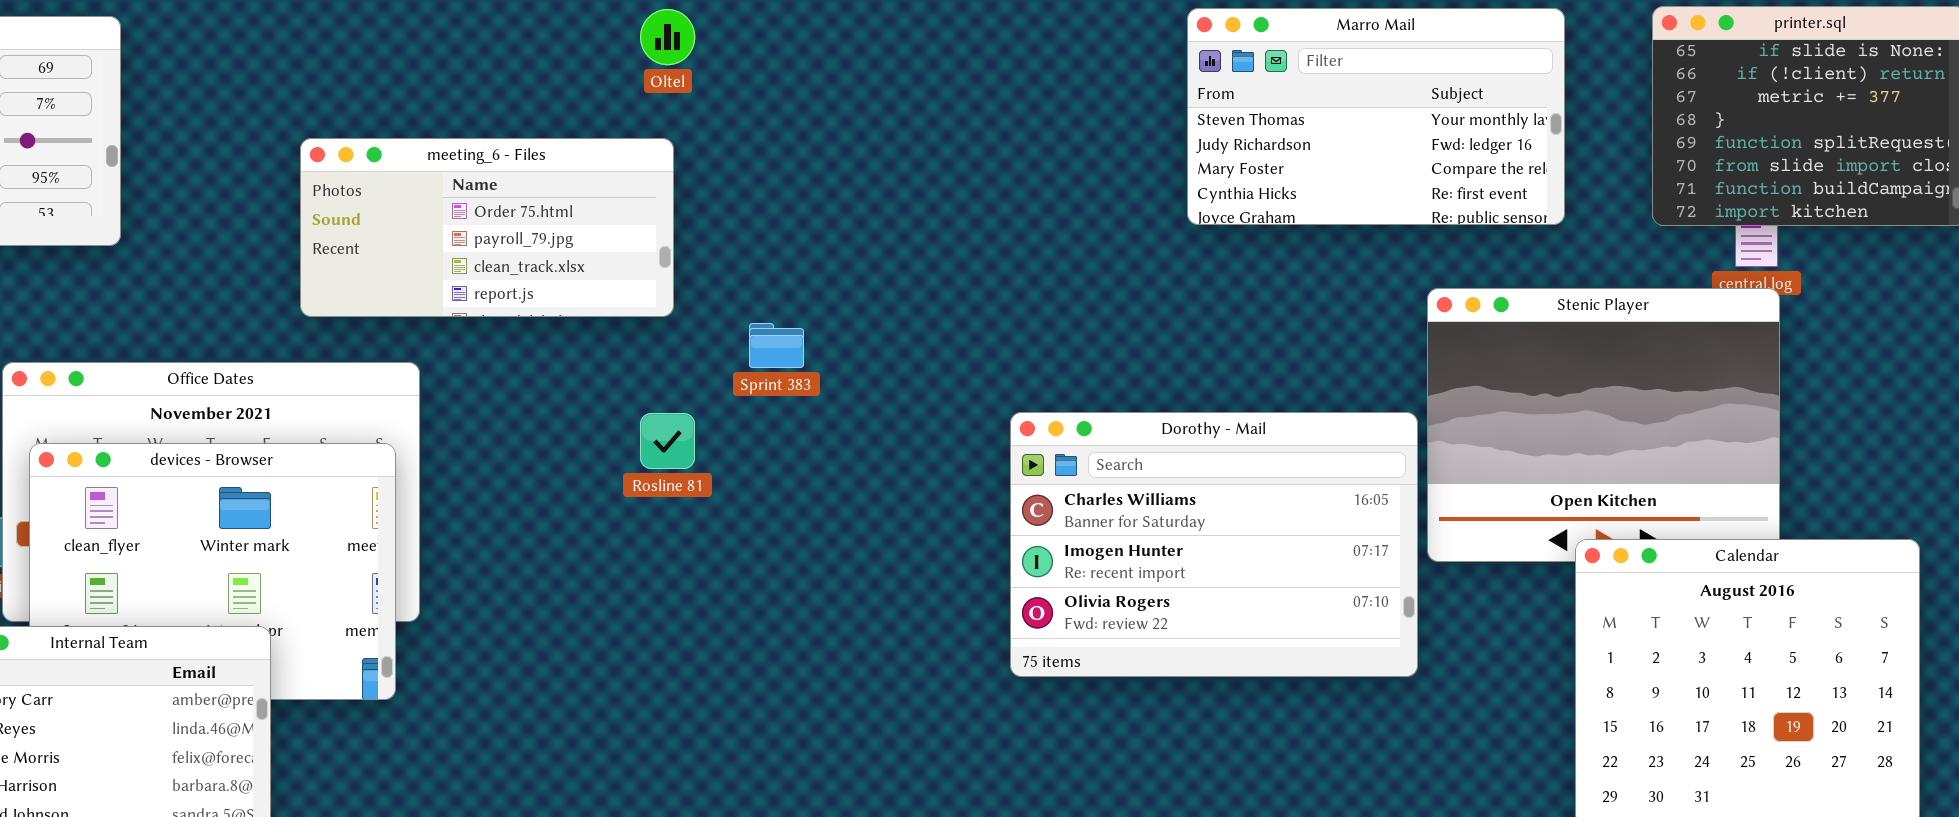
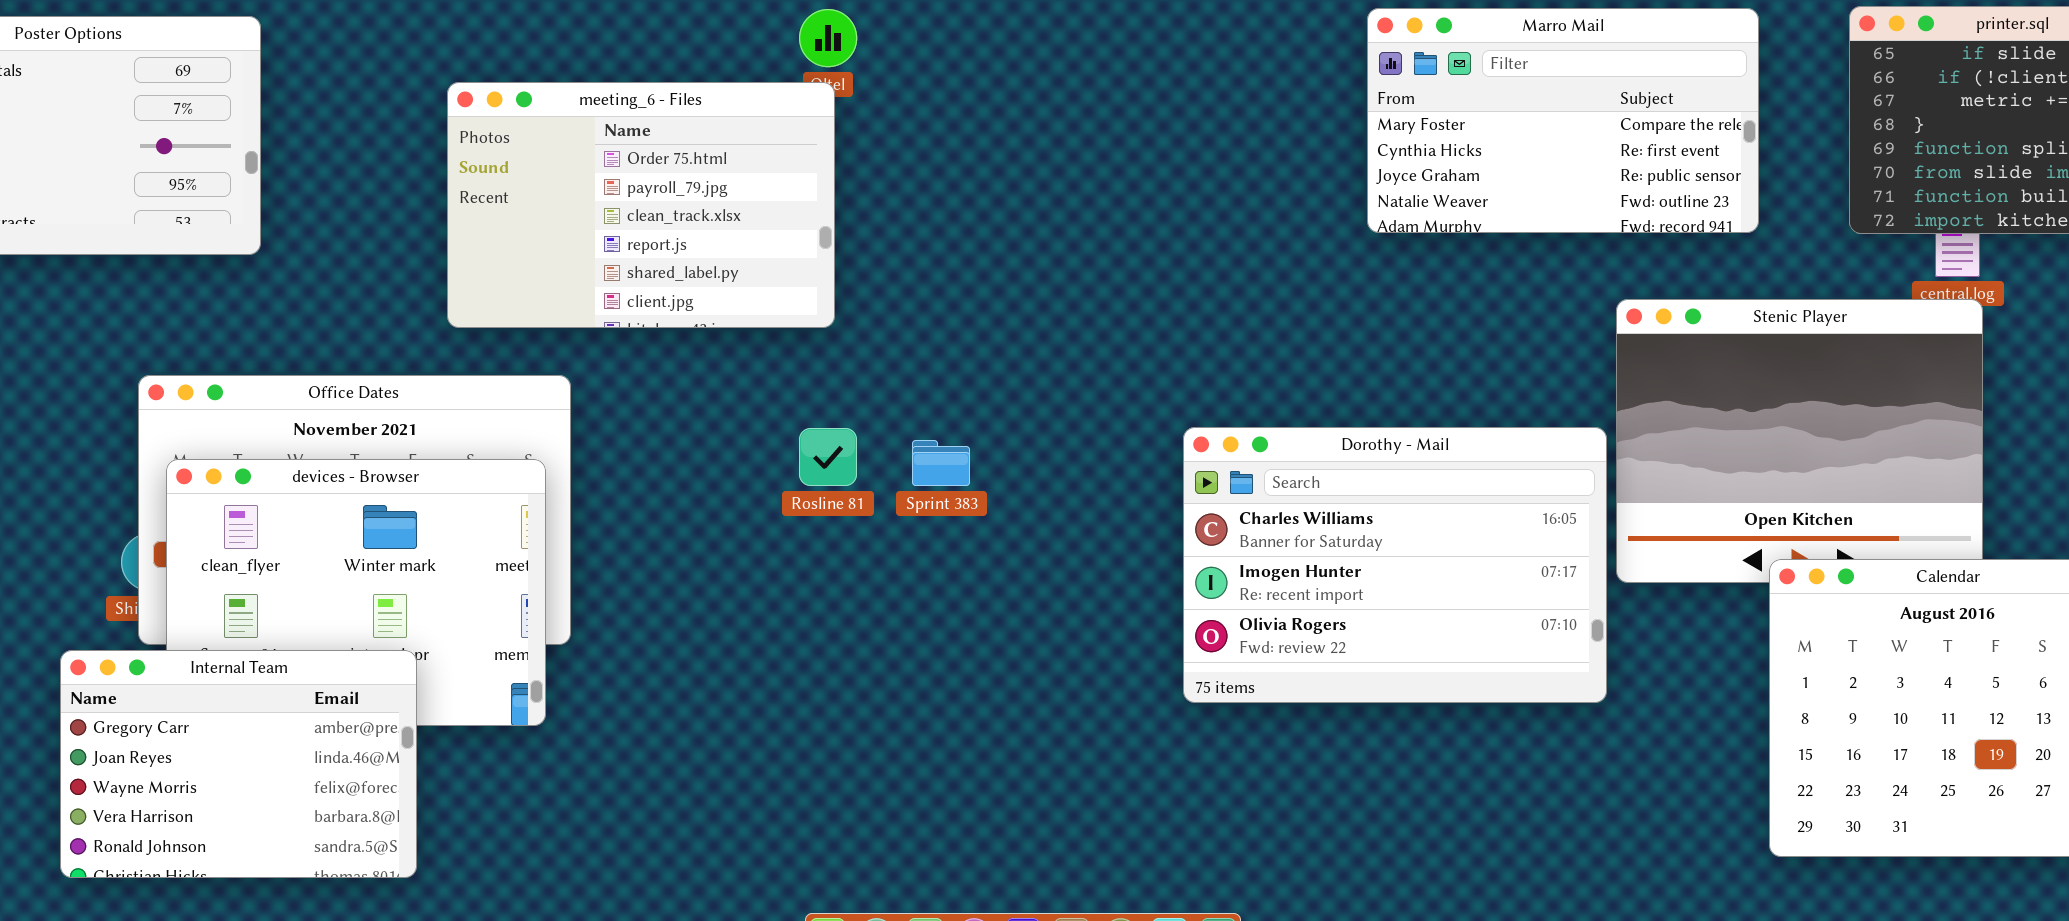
Marro Mail: [1187,8,1565,225] -> [1367,8,1759,233], scrolled down 2 rows
meeting_6 - Files: [300,138,674,317] -> [447,82,835,328], resized
Sprint 383: [749,323,804,368] -> [912,440,970,486], moved

